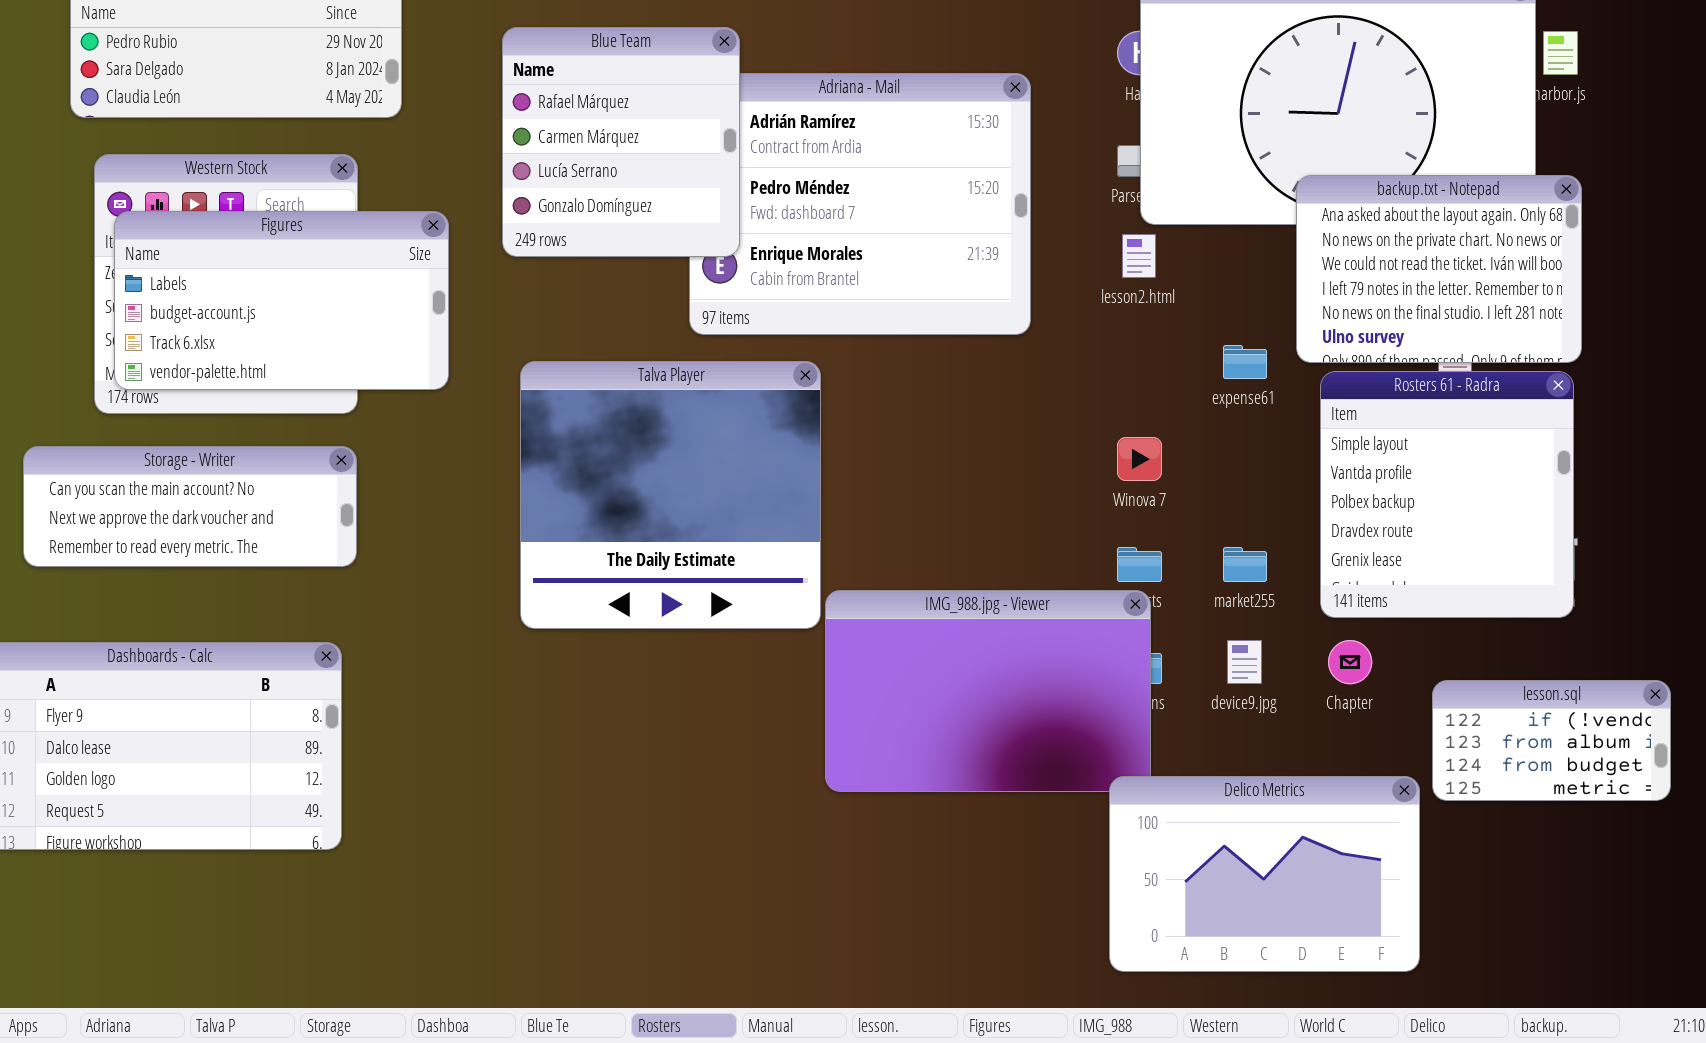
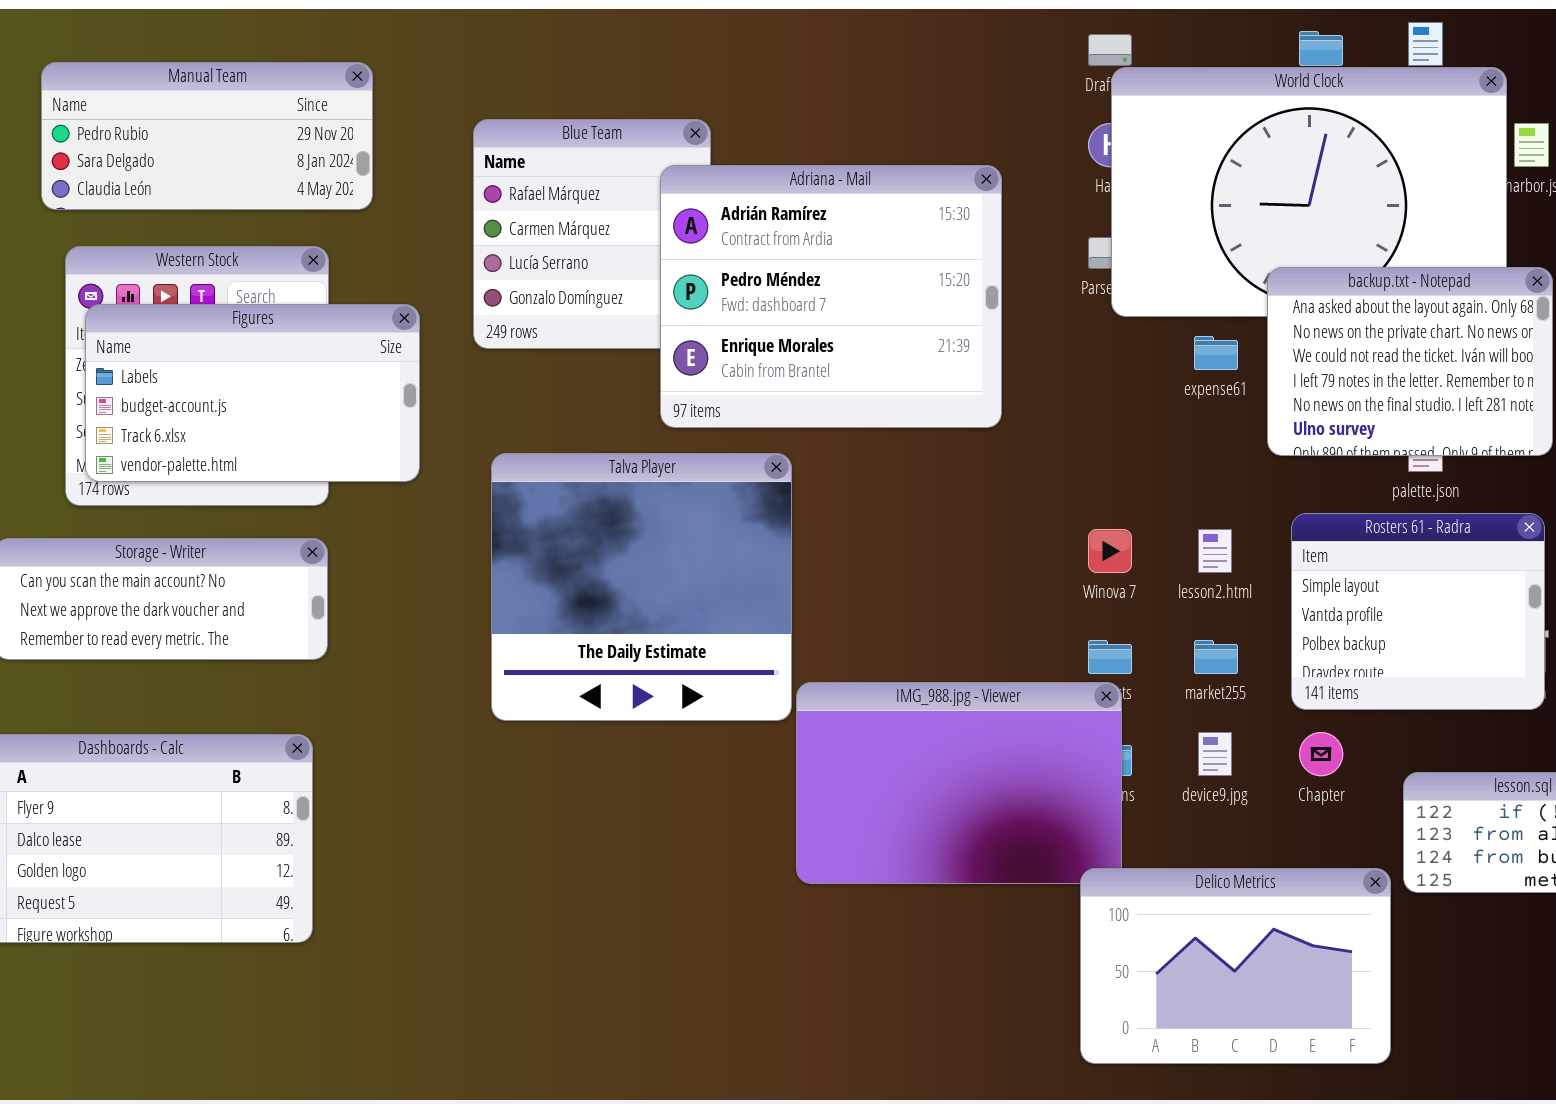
Adriana - Mail: [689,73,1031,335] -> [660,165,1002,428], raised
lesson2.html: [1122,234,1156,278] -> [1198,529,1232,573], moved
expense61: [1223,345,1267,379] -> [1194,336,1238,370], moved
Rosters 61 - Radra: [1320,371,1574,618] -> [1291,513,1545,710], resized

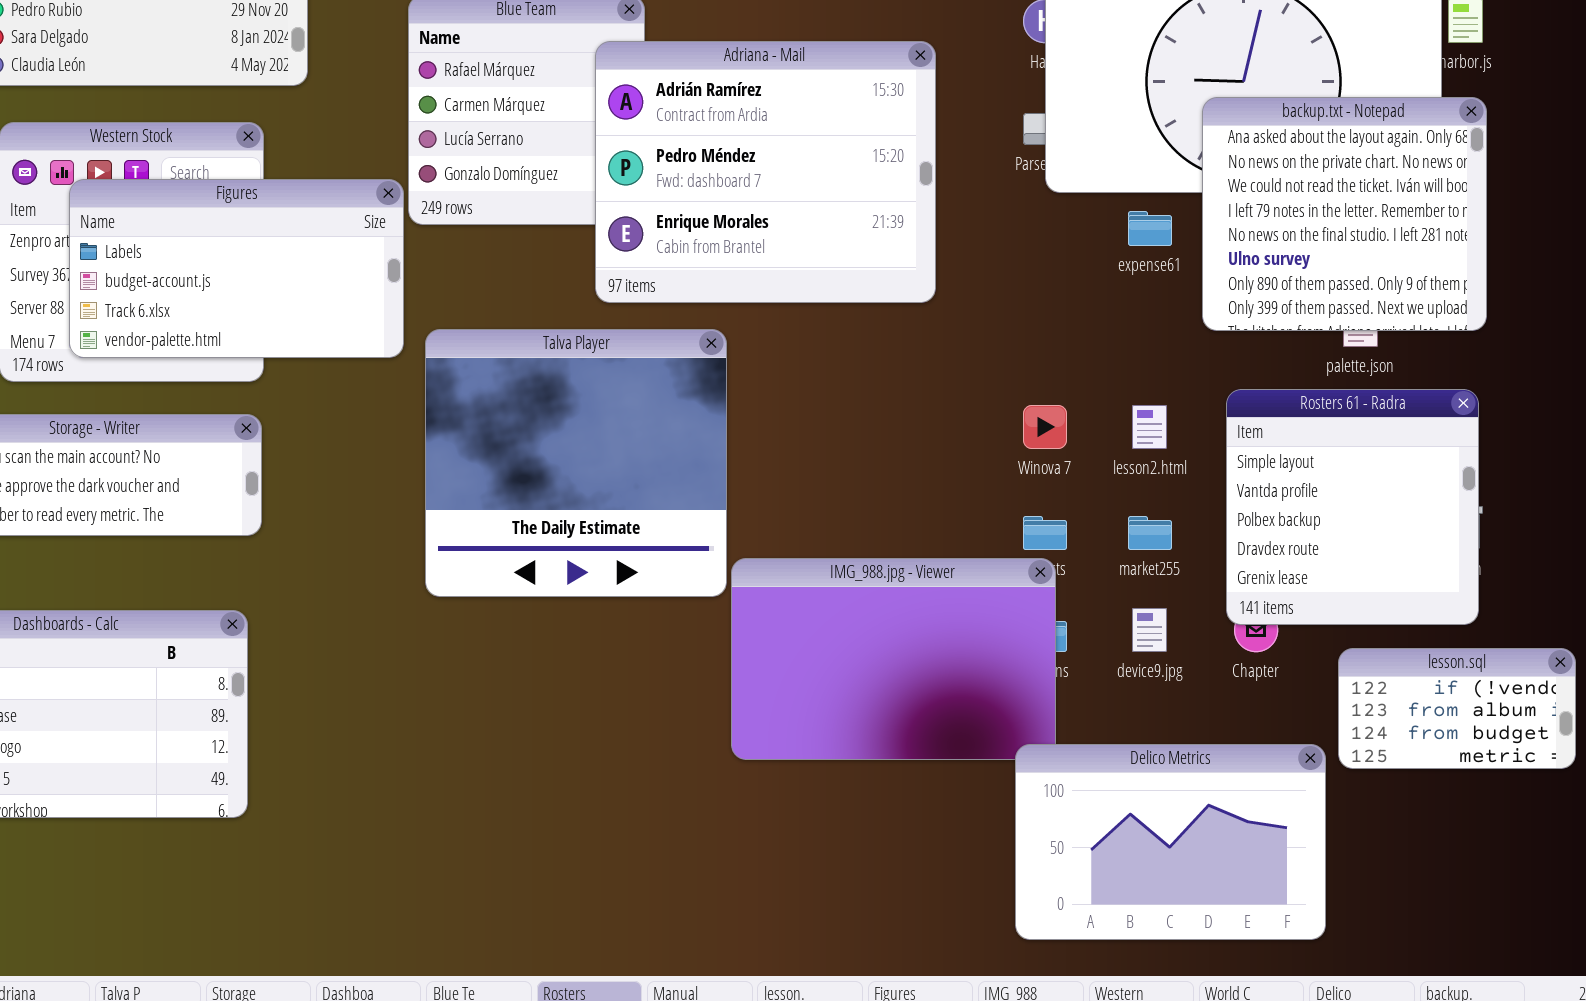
backup.txt - Notepad: [1267,267,1553,456] -> [1202,97,1487,331], resized
Figures: [85,304,420,482] -> [69,179,404,358], moved
Rosters 61 - Radra: [1291,513,1545,710] -> [1226,389,1479,625], resized

